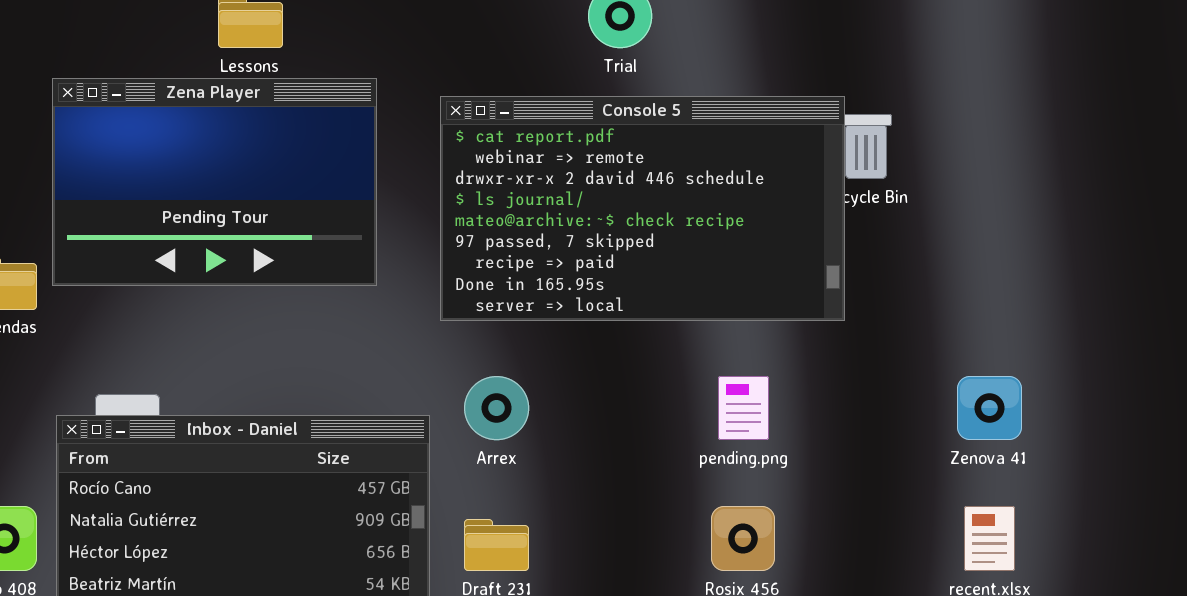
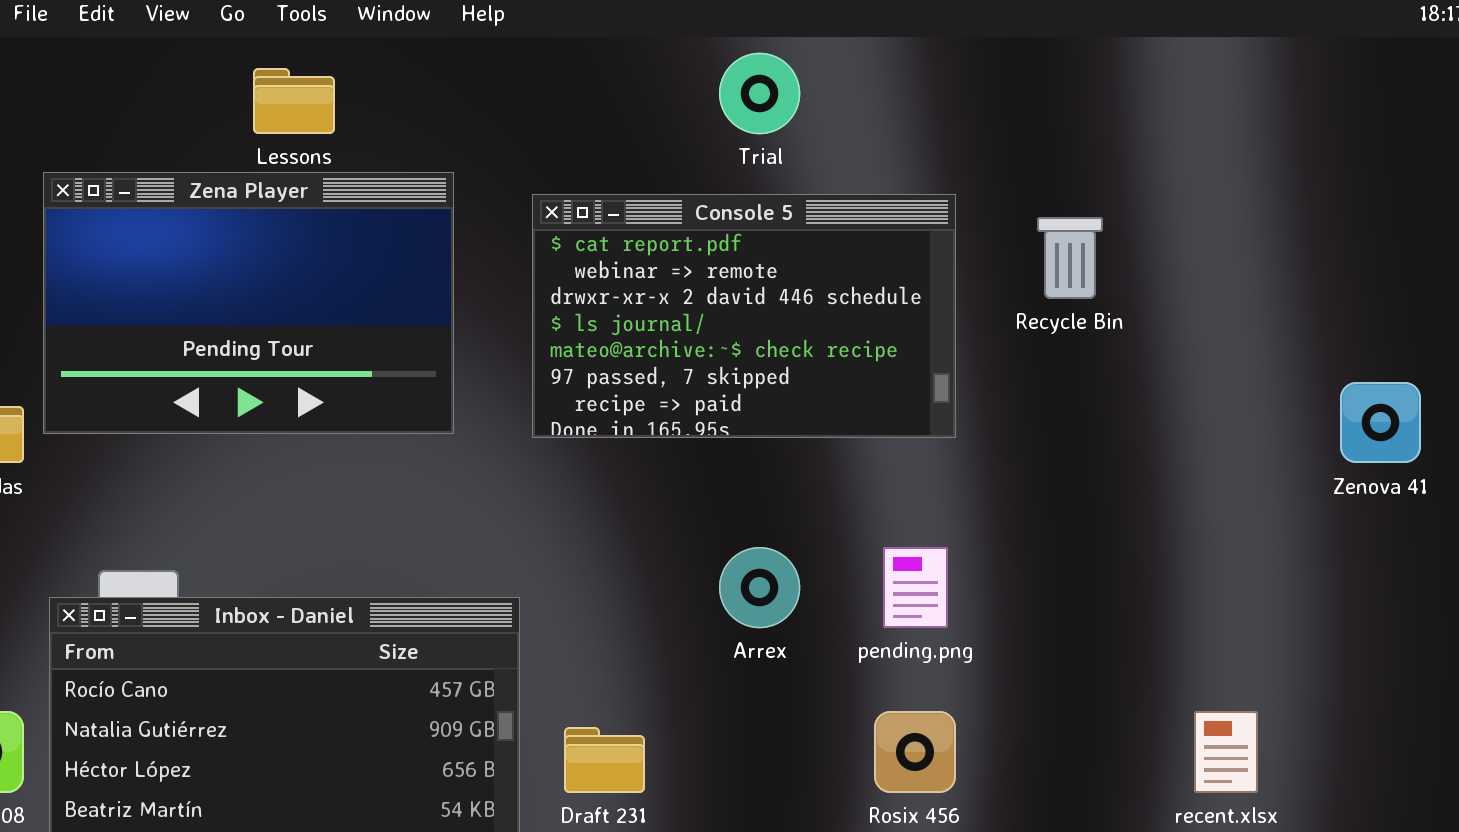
Console 5: [440,96,845,321] -> [532,194,956,438], resized
Arrex: [464,376,529,440] -> [719,547,800,628], moved
Zenova 41: [957,376,1022,440] -> [1340,382,1421,463], moved

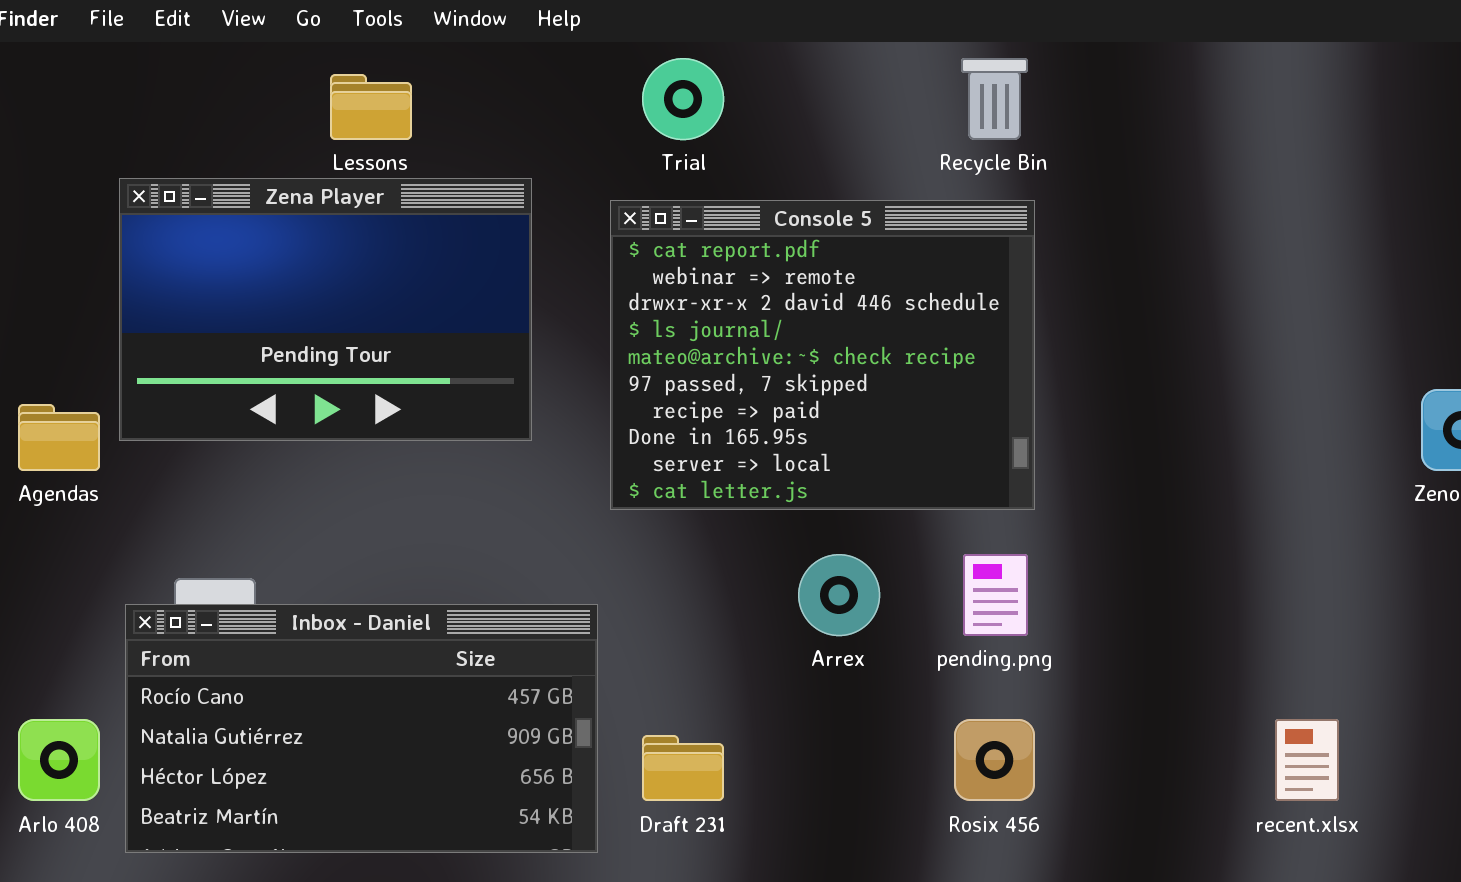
Trial: [719,53,800,134] -> [642,58,724,140], moved
Console 5: [532,194,956,438] -> [610,200,1035,510], resized
Recycle Bin: [1037,217,1103,299] -> [961,58,1028,140], moved

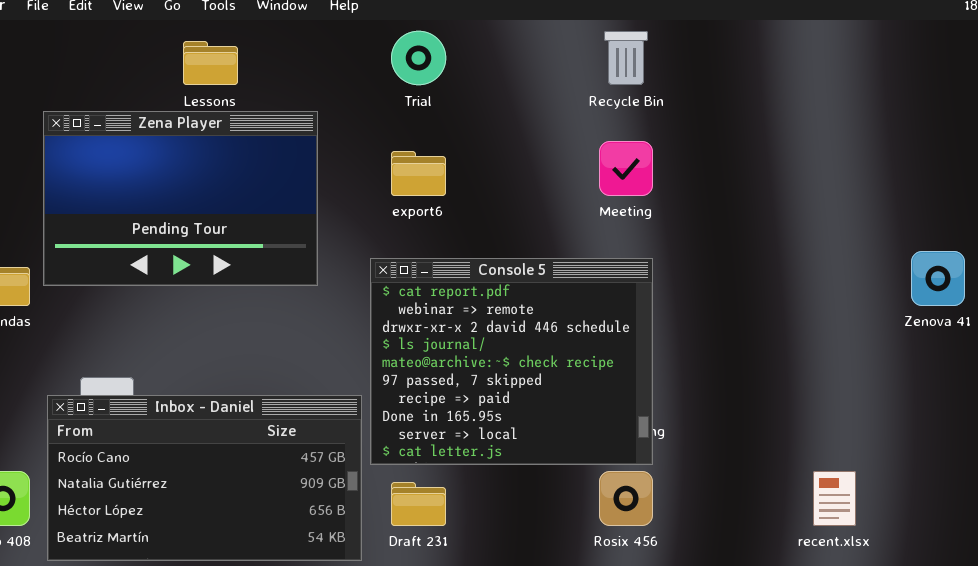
Console 5: [610,200,1035,510] -> [370,258,653,465], moved

